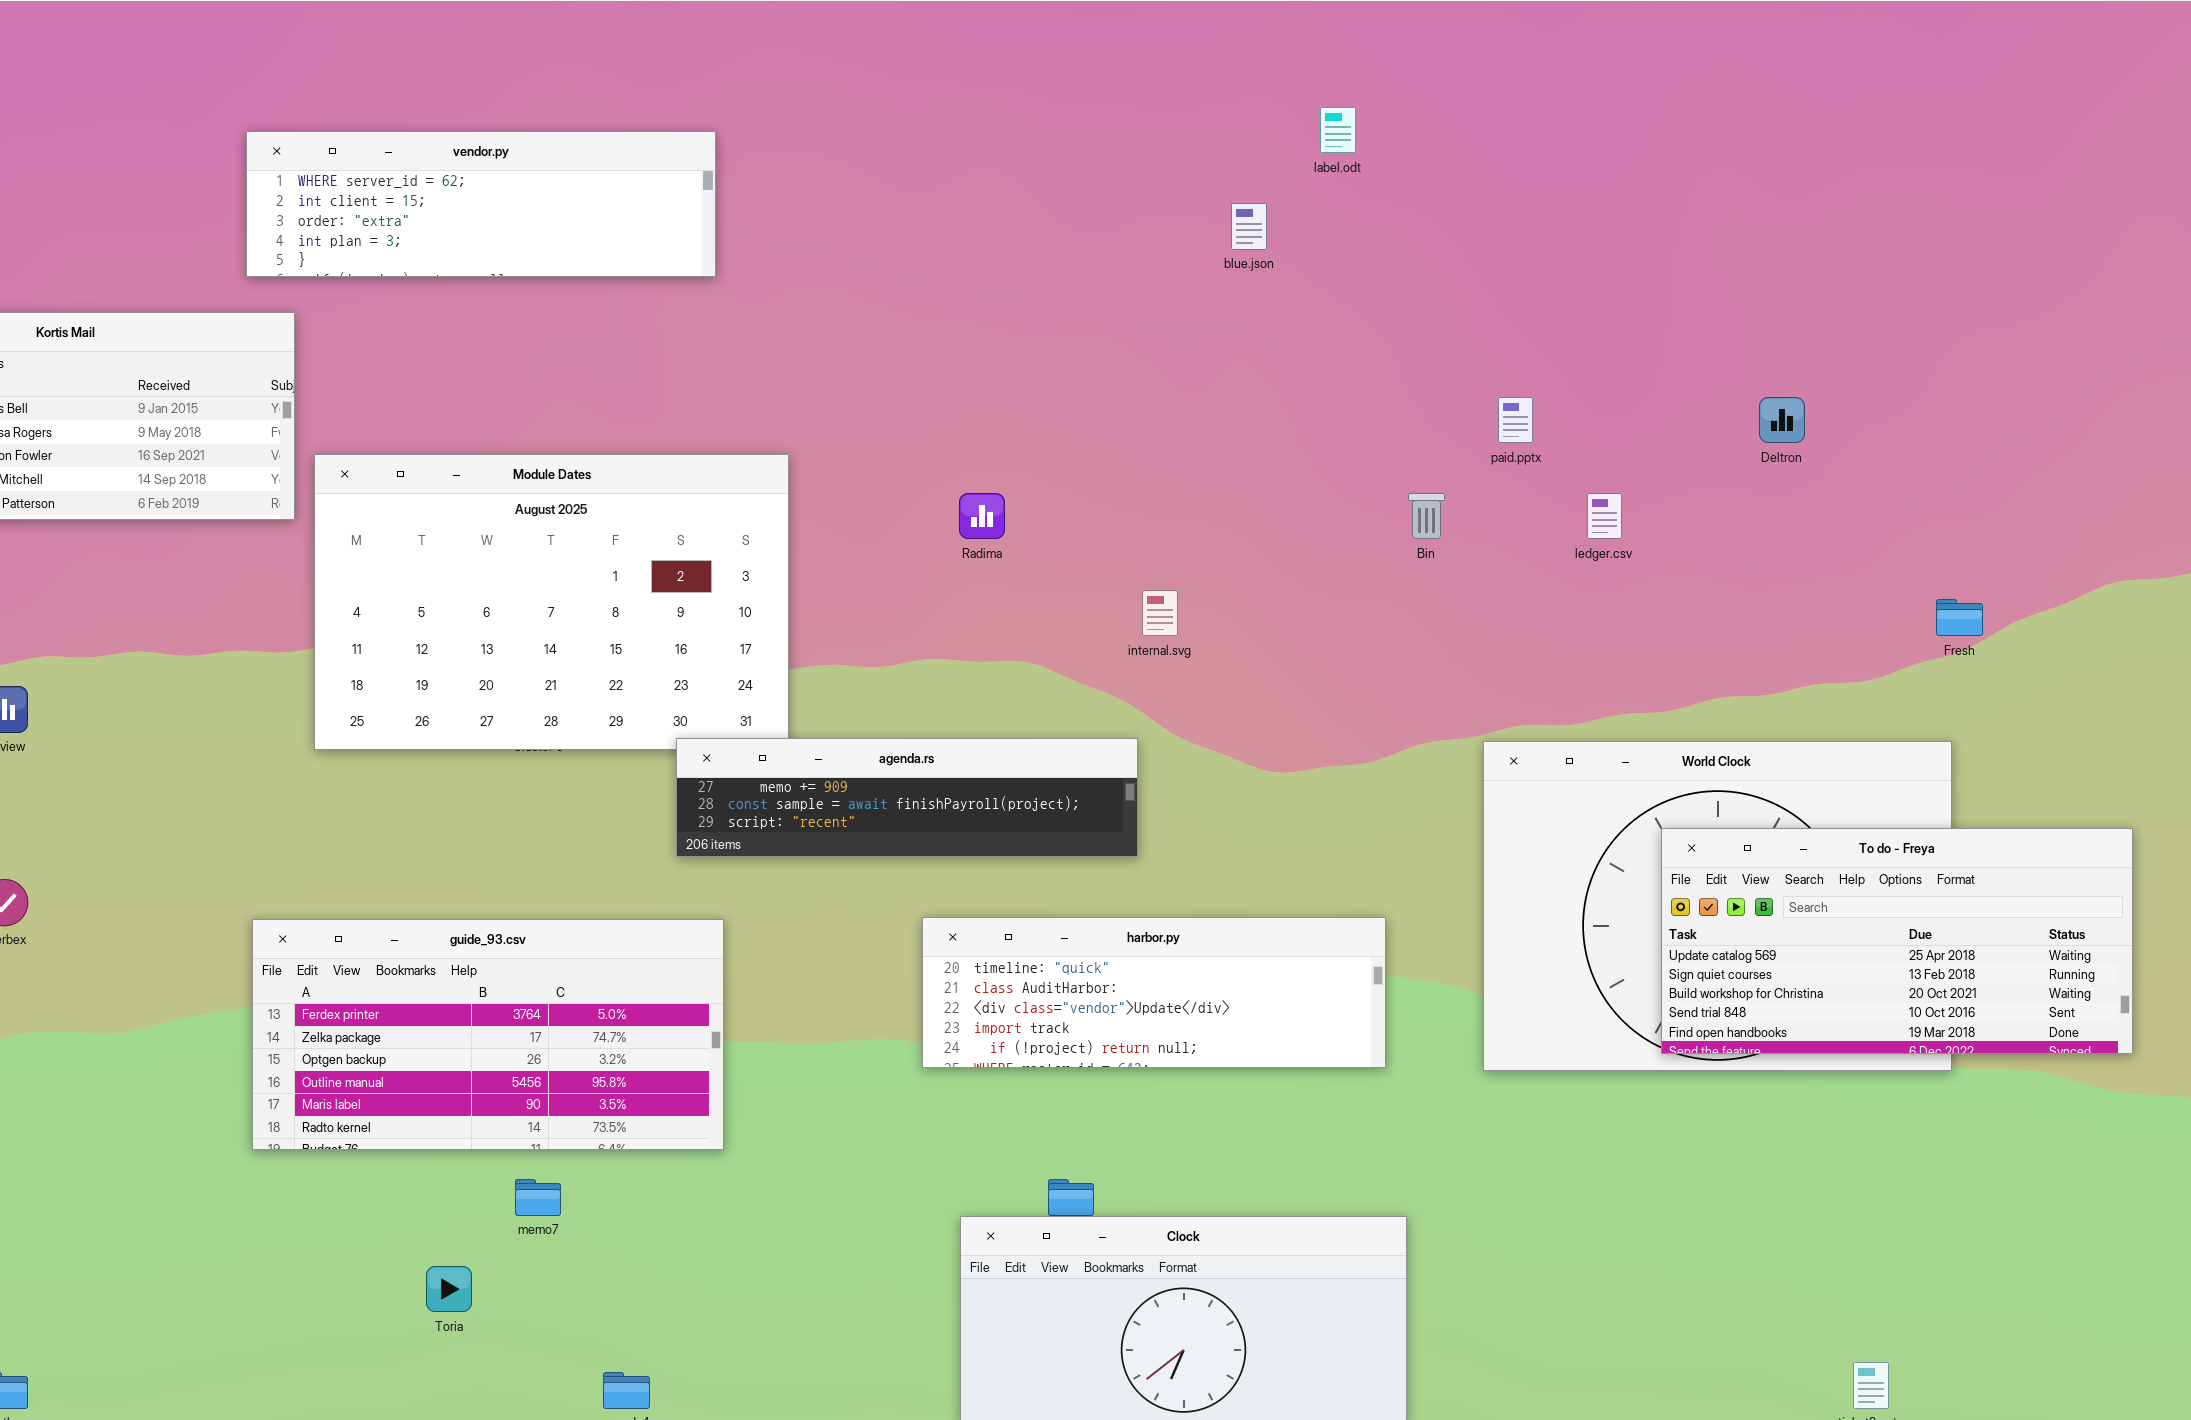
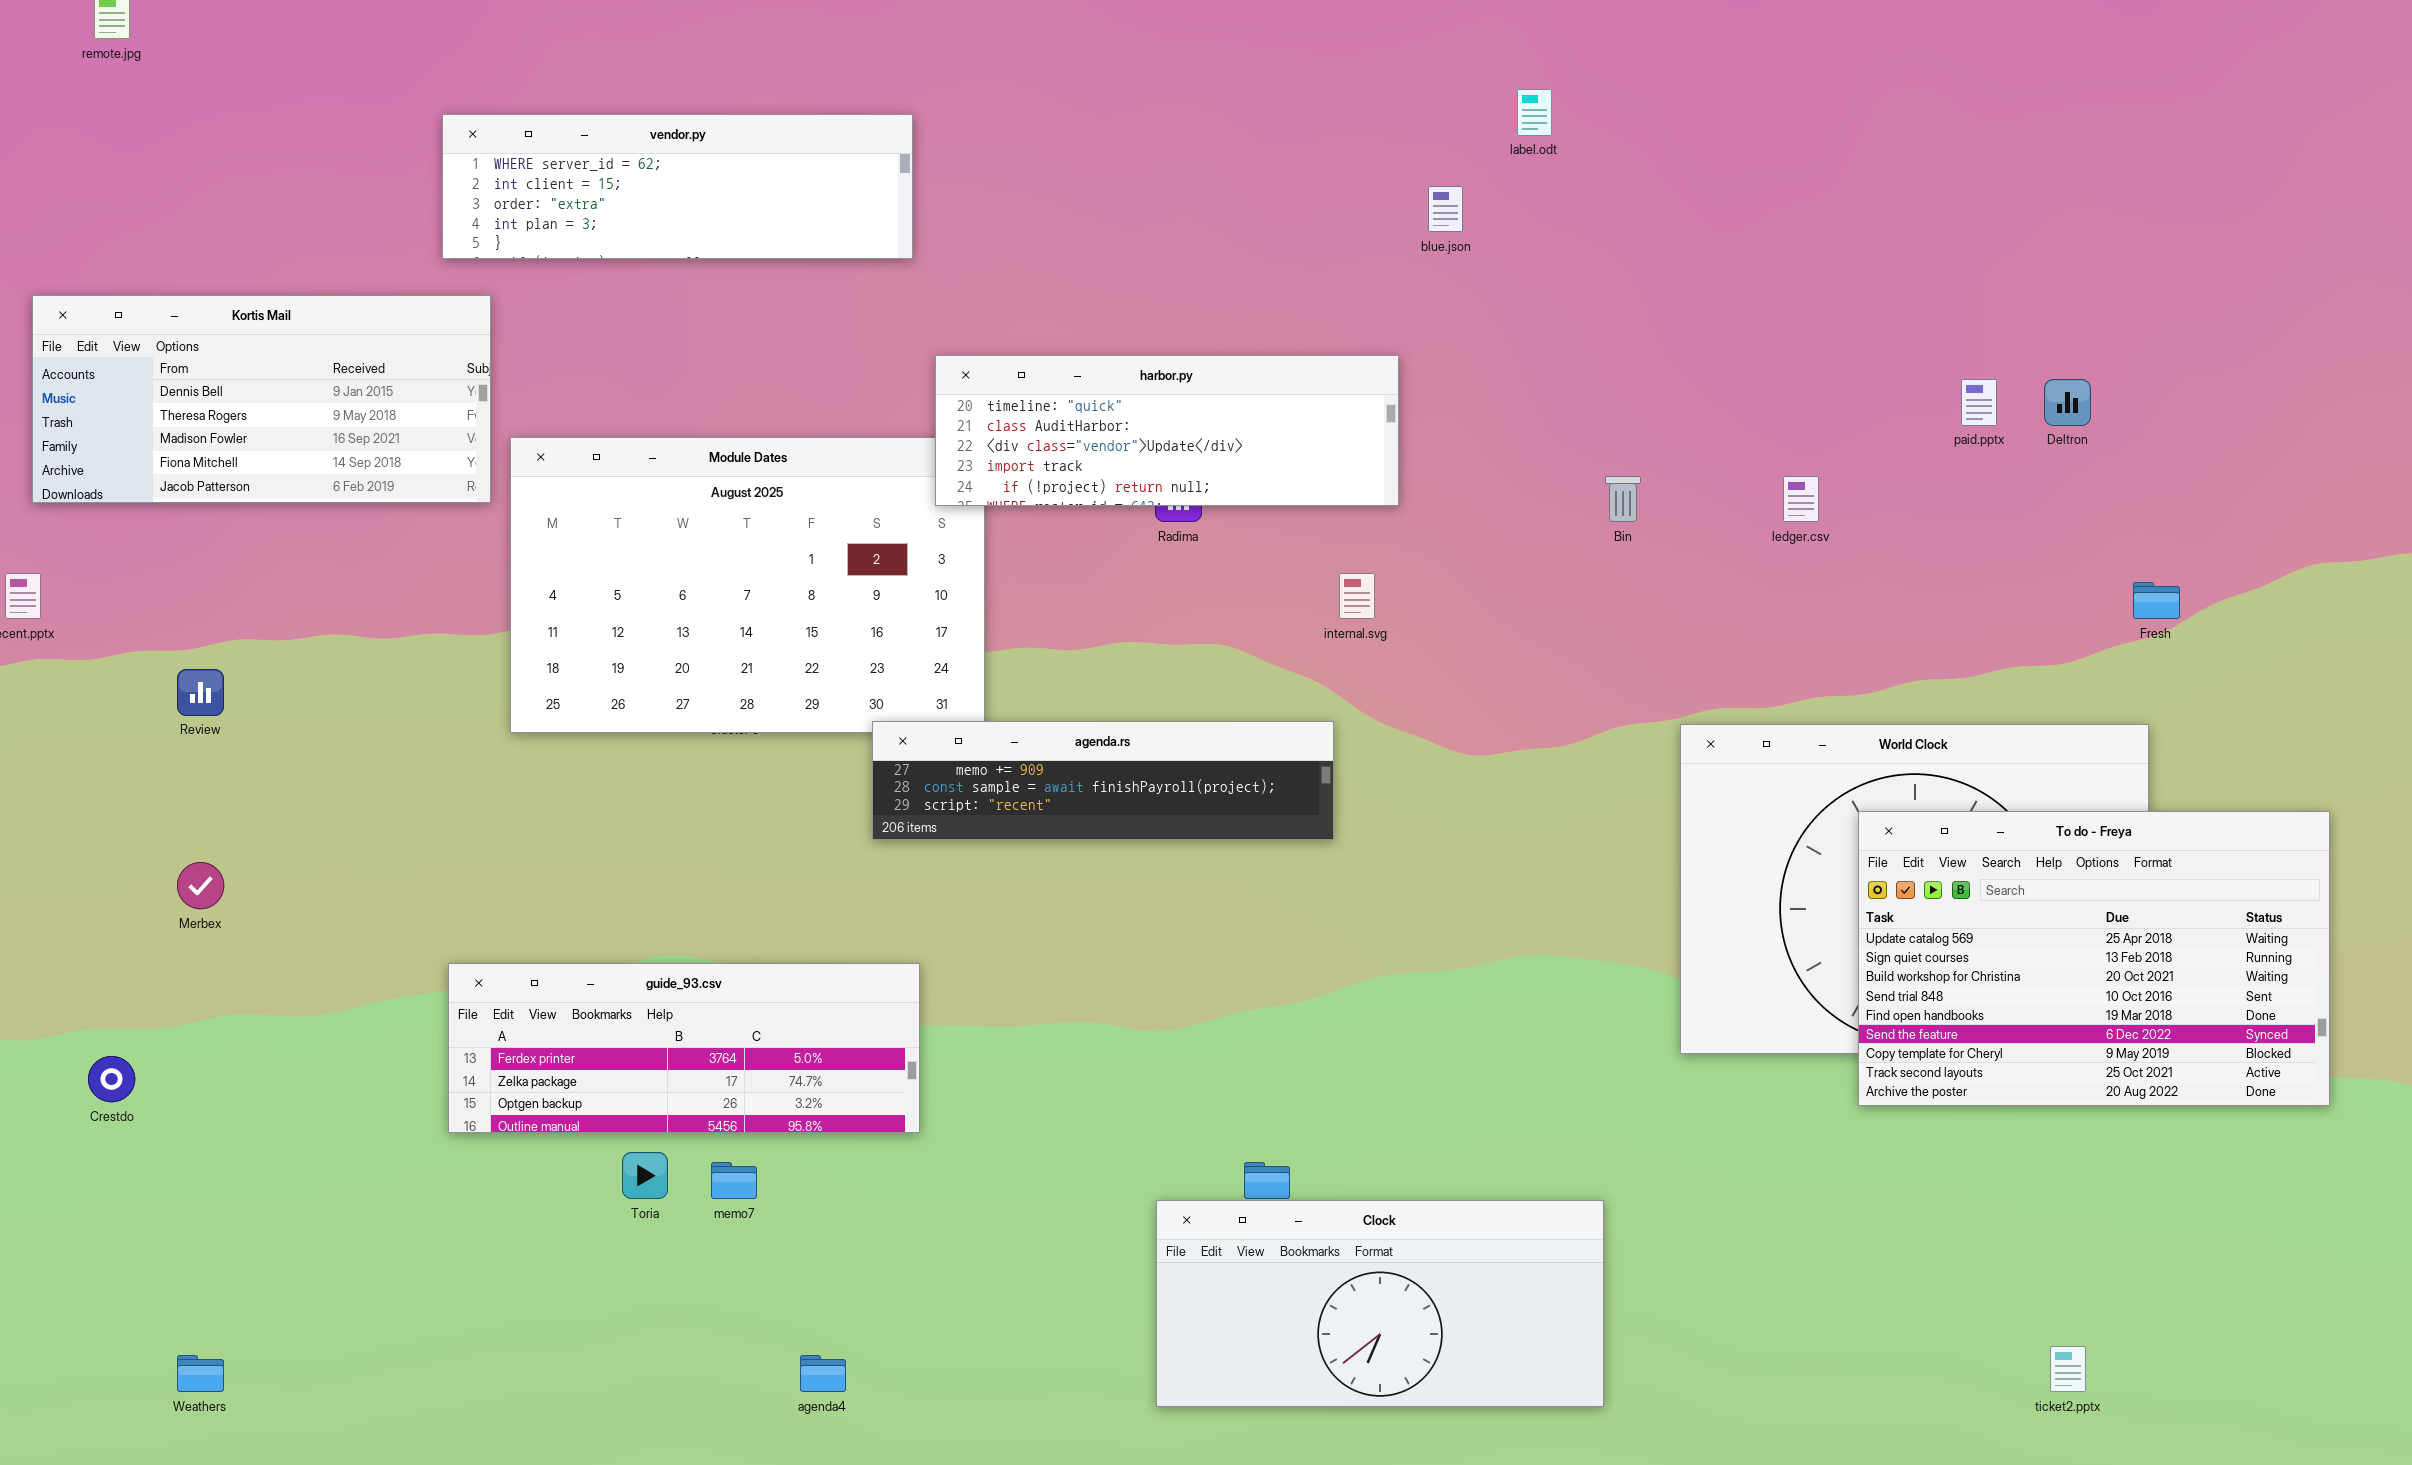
paid.pptx: [1498,397,1533,443] -> [1961,379,1997,426], moved
Deltron: [1759,397,1805,443] -> [2044,379,2091,426], moved
To do - Freya: [1661,828,2133,1054] -> [1858,811,2330,1106], resized
harbor.py: [922,917,1386,1068] -> [935,355,1399,506], moved
guide_93.csv: [252,919,724,1150] -> [448,963,920,1133], resized
Toria: [426,1266,472,1312] -> [622,1152,668,1199], moved

